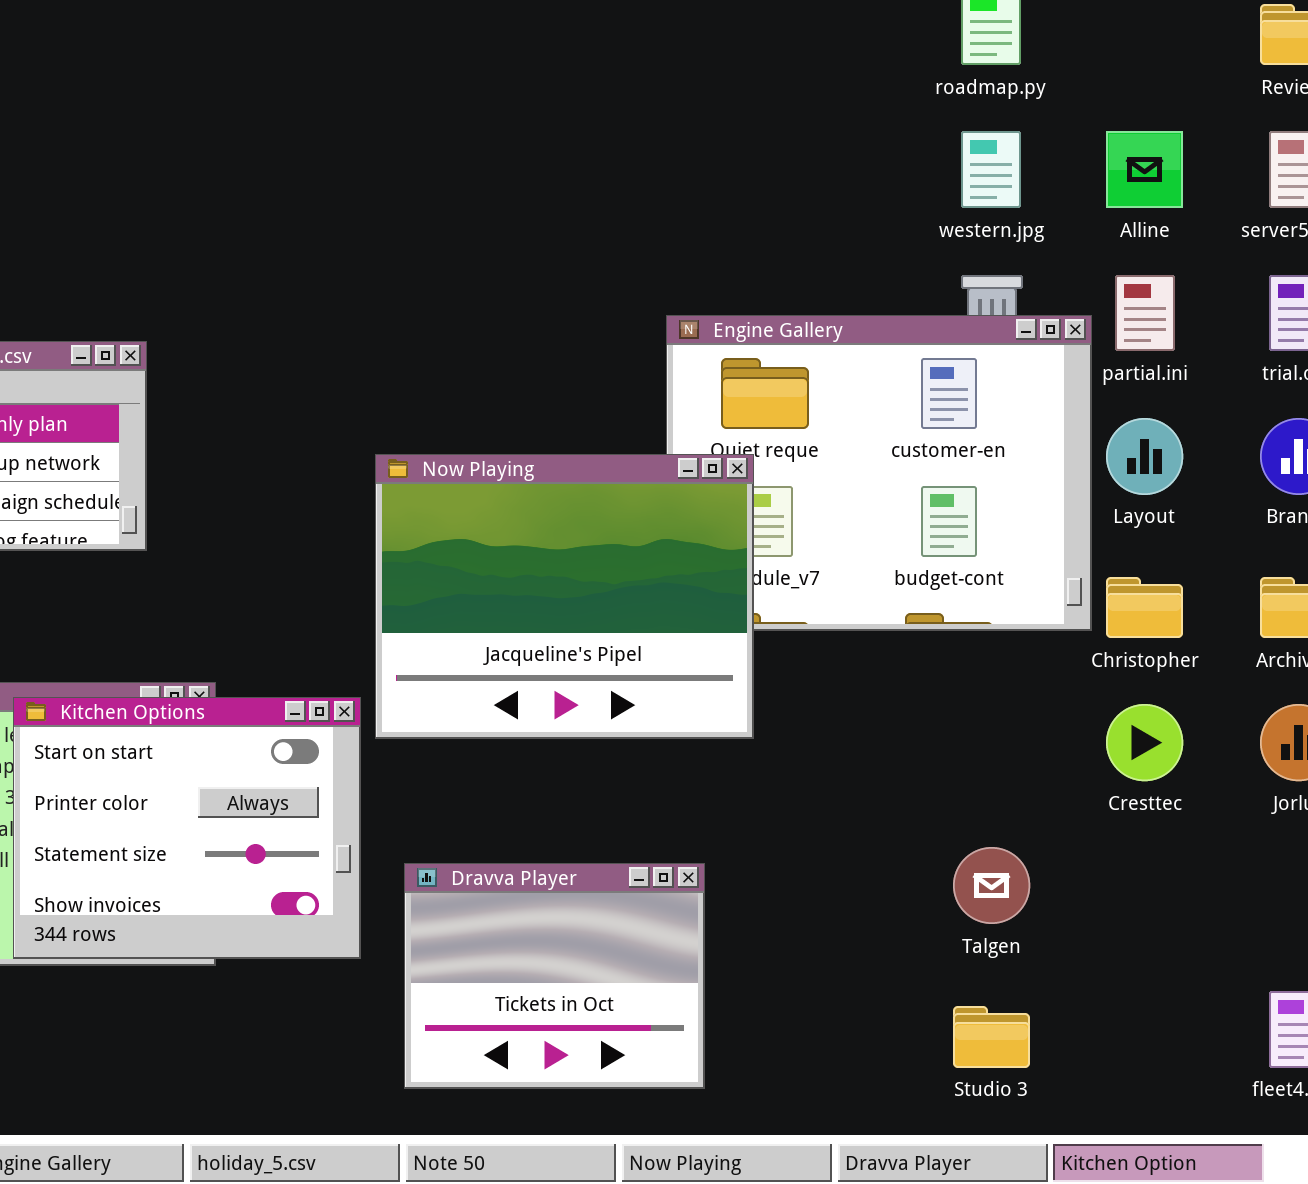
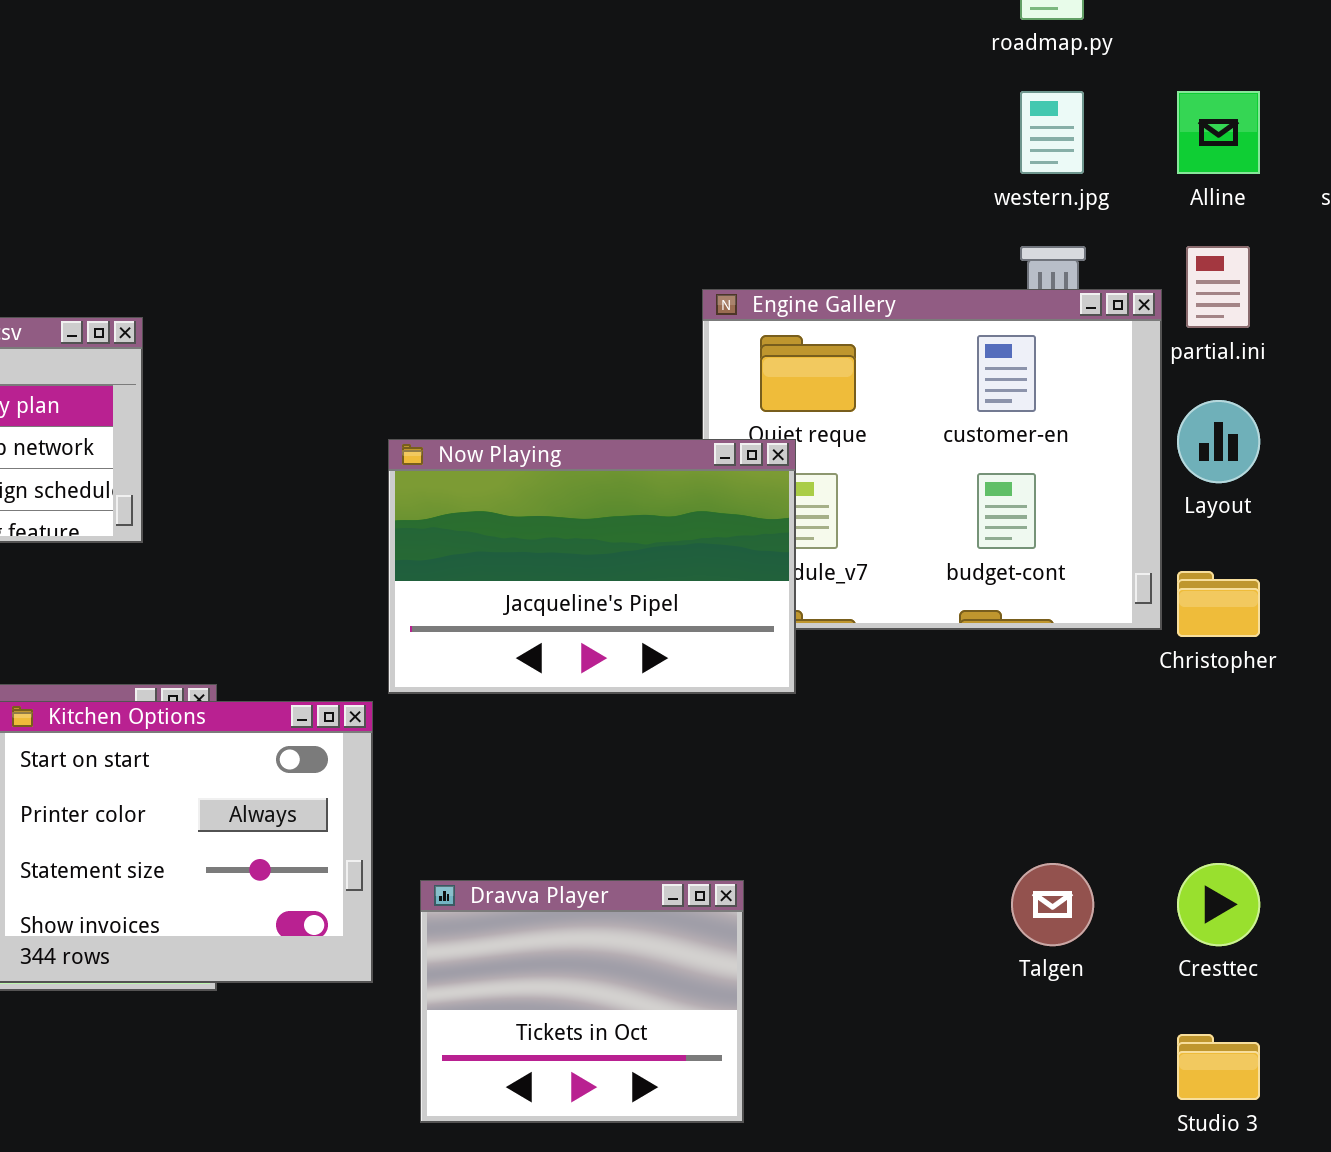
Now Playing: [375,454,754,739] -> [388,439,796,694], resized
Cresttec: [1106,704,1183,781] -> [1177,863,1260,946], moved
Studio 3: [953,1006,1030,1068] -> [1177,1034,1260,1100], moved

